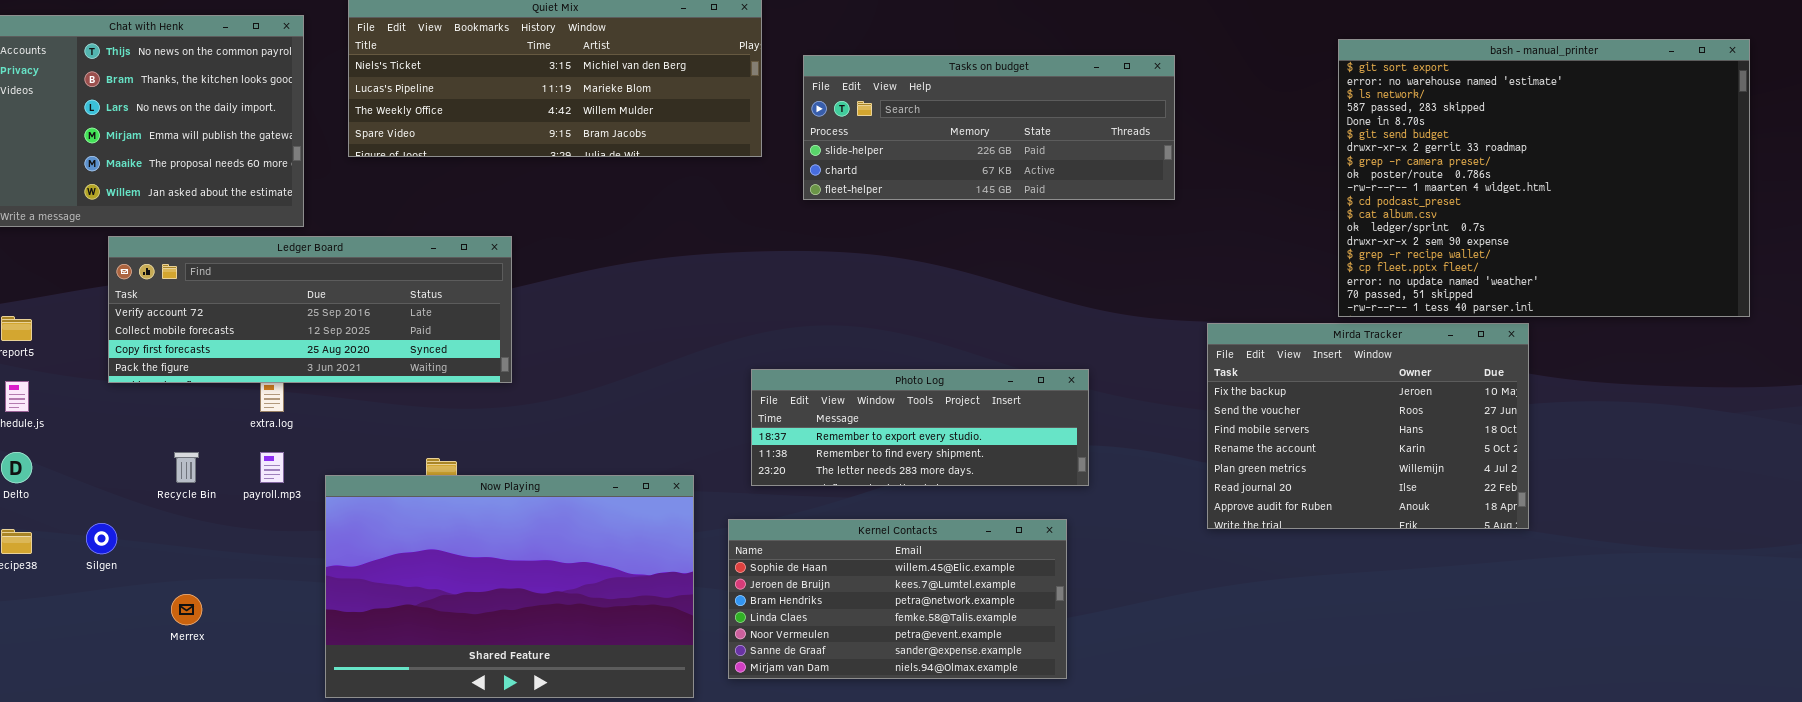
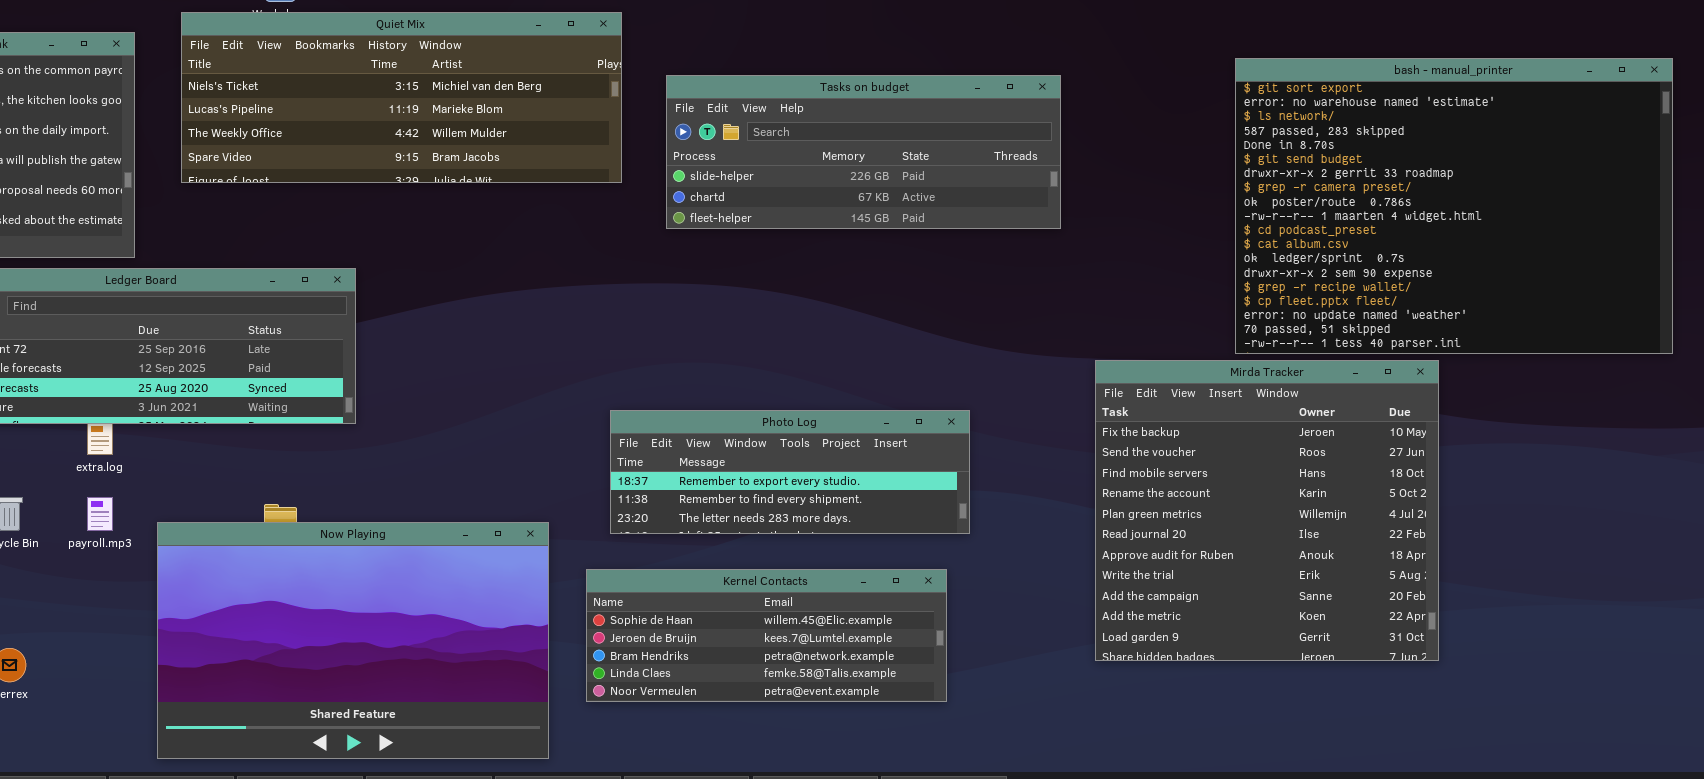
Mirda Tracker: [1207,323,1529,529] -> [1095,360,1439,661], resized
Kernel Contacts: [728,519,1067,679] -> [586,569,947,702], resized

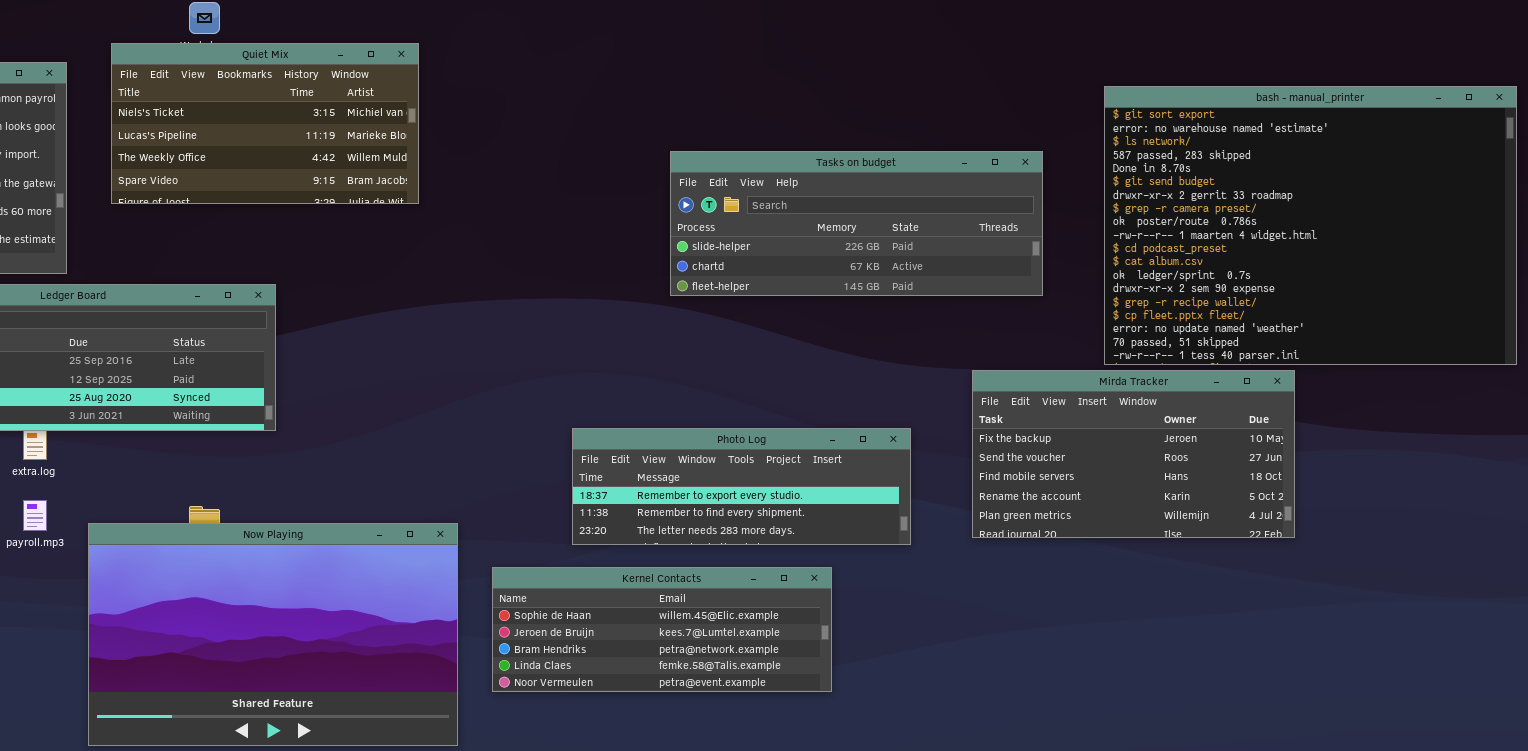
Quiet Mix: [181,12,622,183] -> [111,43,419,204], resized
Tasks on budget: [666,75,1061,229] -> [670,151,1043,296], moved
Mirda Tracker: [1095,360,1439,661] -> [972,370,1295,538], resized
Photo Log: [610,410,970,534] -> [572,428,911,545], moved

